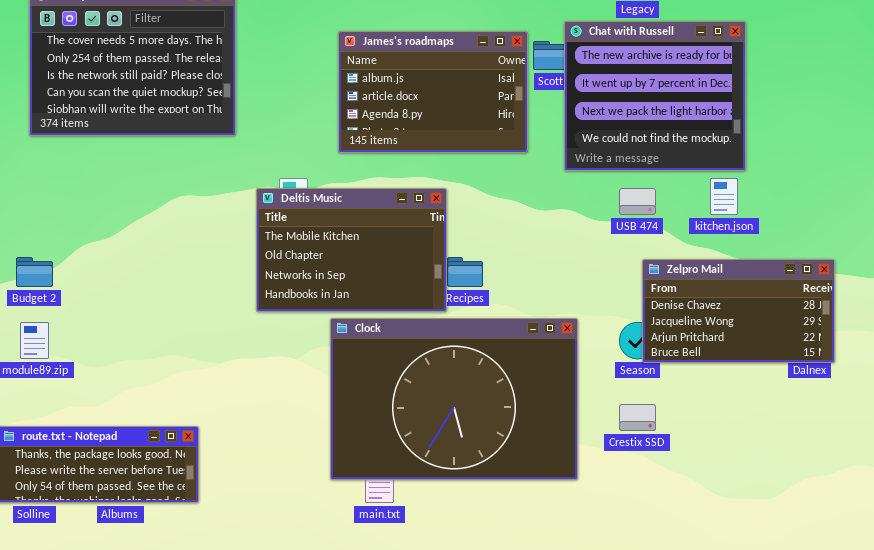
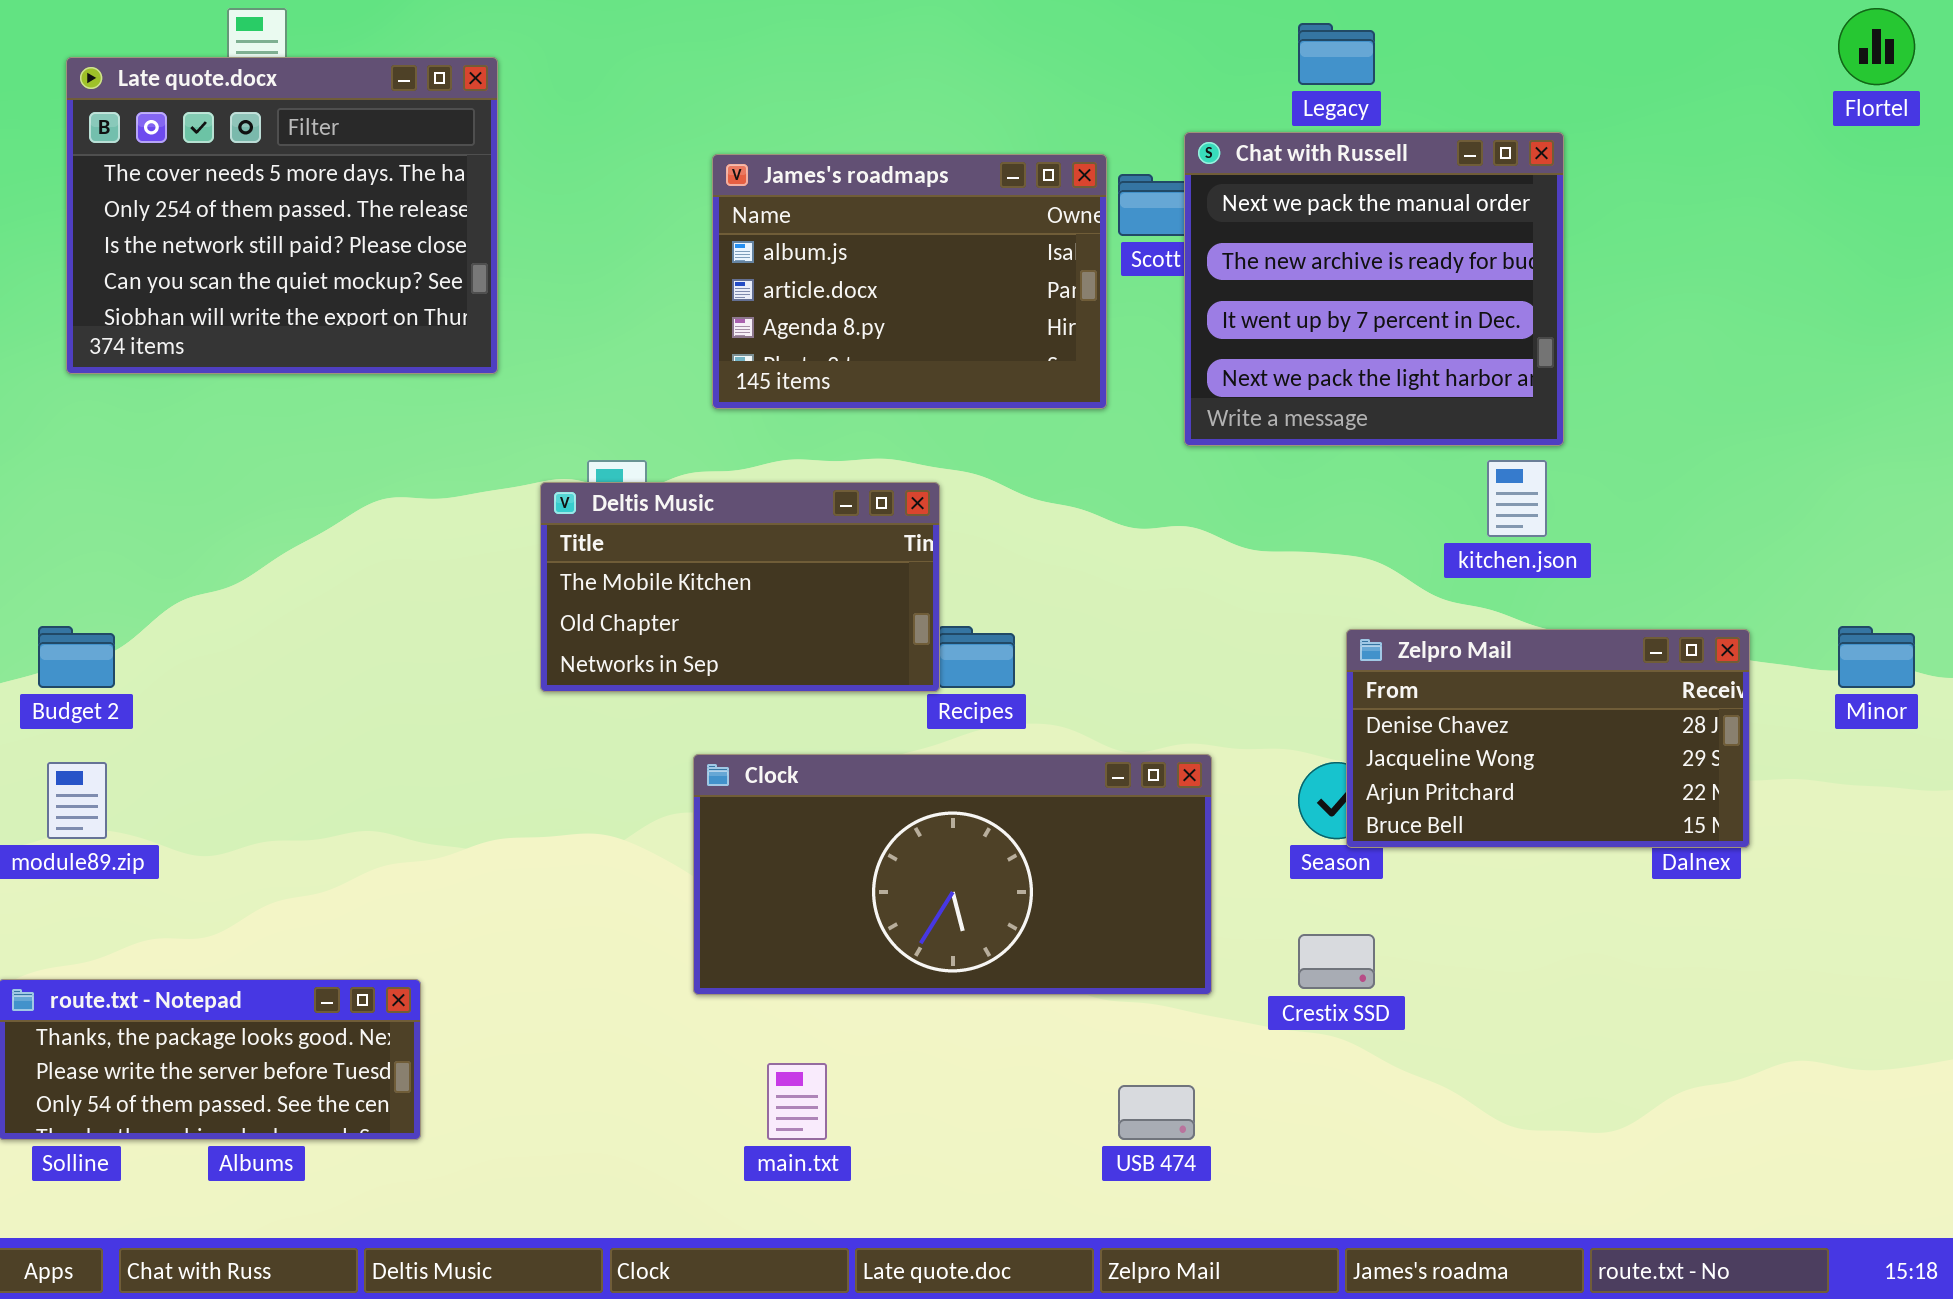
Chat with Russell: [564,21,746,171] -> [1184,132,1564,446], scrolled up 1 row
Deltis Music: [256,188,447,312] -> [540,482,940,692], resized
USB 474: [619,188,656,215] -> [1118,1085,1195,1140], moved
Clock: [330,318,578,480] -> [693,754,1212,995], resized

